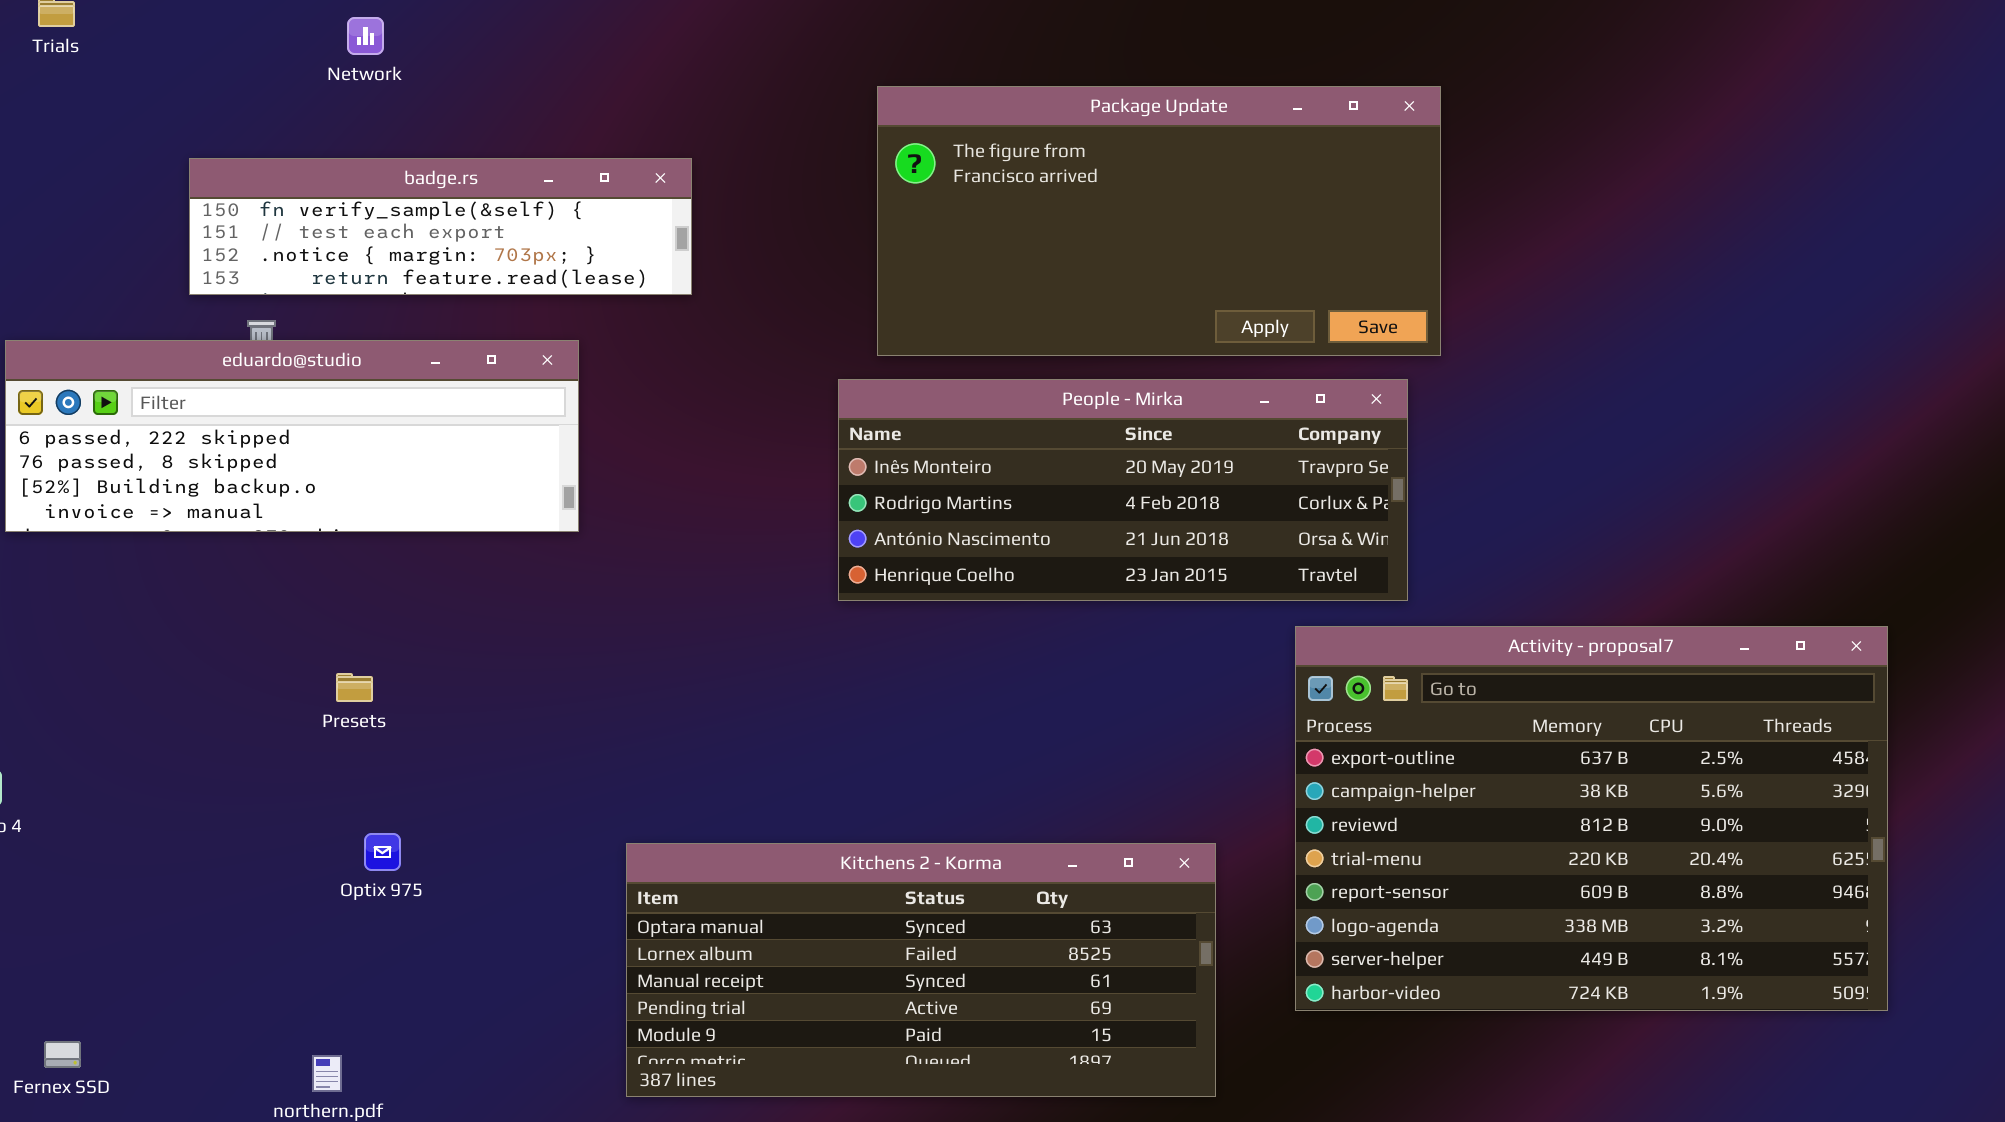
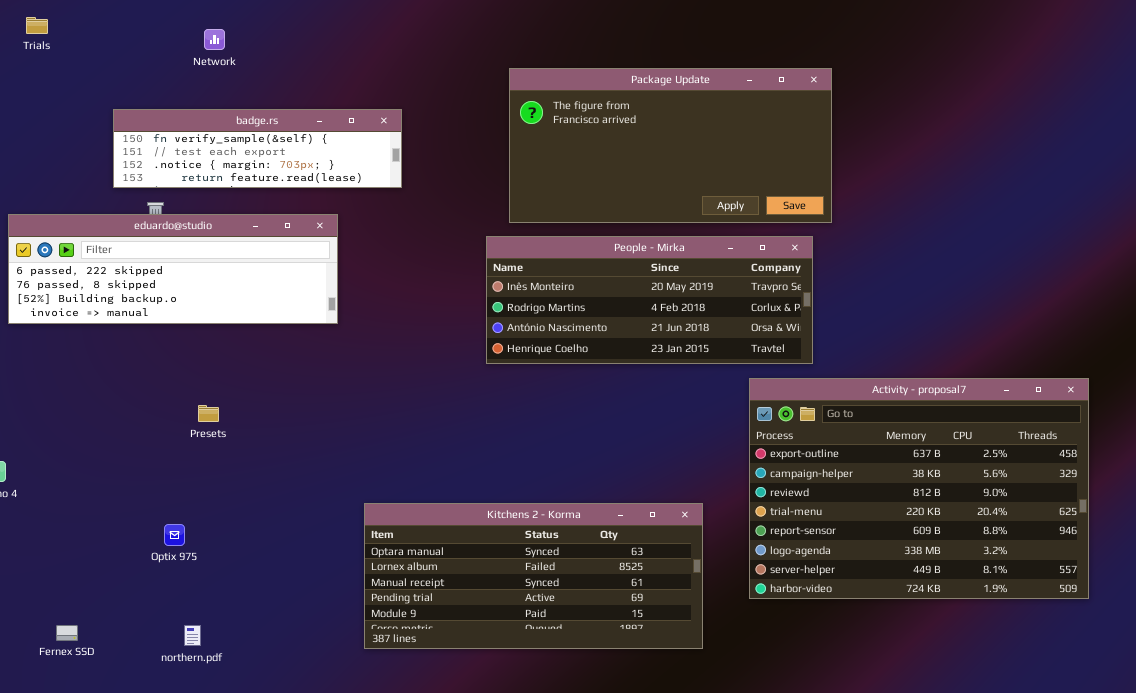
Optix 975: [364,833,401,871] -> [164,524,185,546], moved
Fernex SSD: [44,1041,81,1068] -> [56,625,78,641], moved

